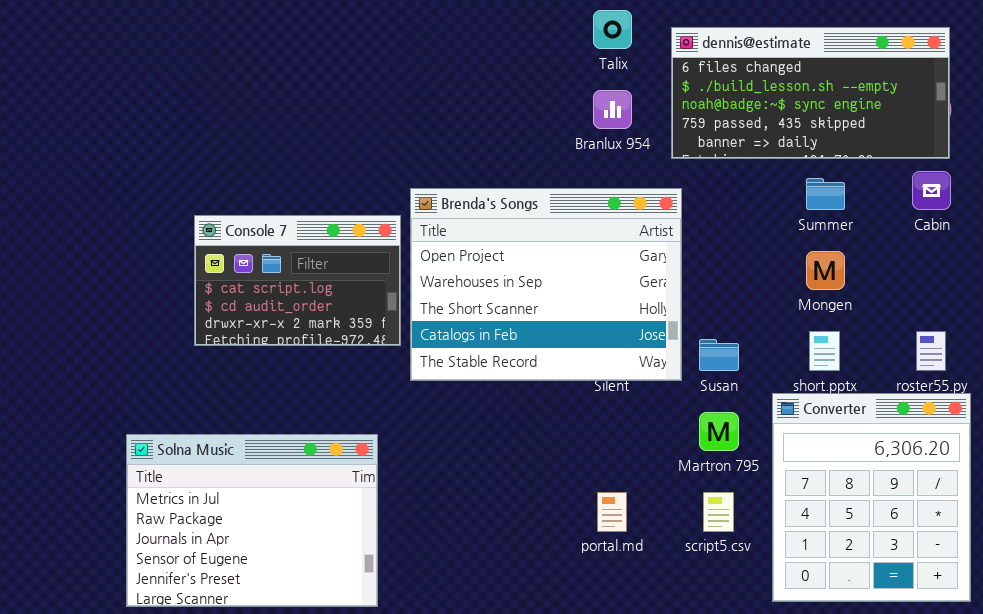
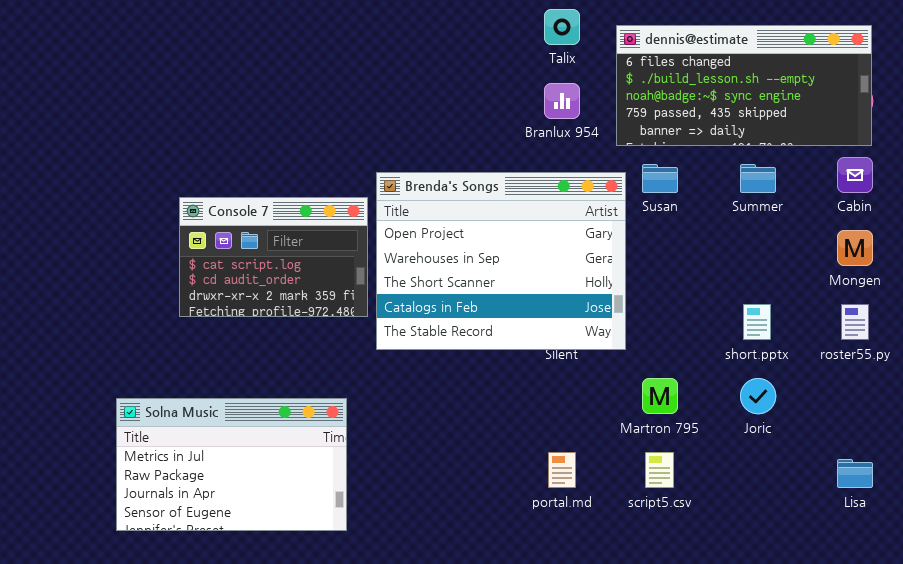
Mongen: [806,251,845,290] -> [837,230,873,266], moved
Susan: [699,339,739,371] -> [642,164,678,193], moved
Converter: [772,393,971,602] -> none, closed
Solna Music: [126,434,378,607] -> [116,398,347,531], resized

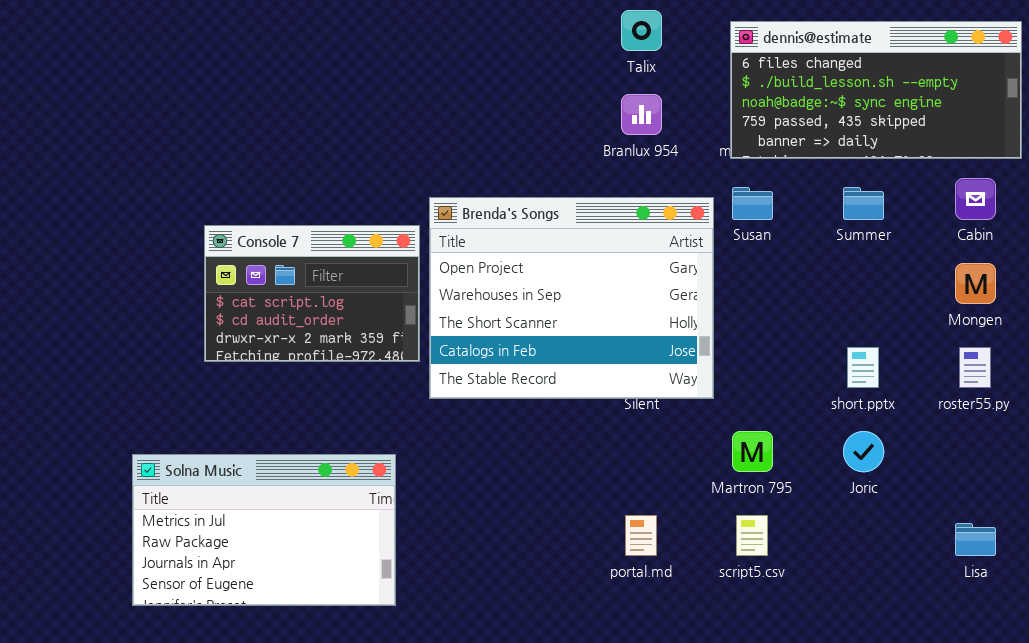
dennis@estimate: [616,25,872,146] -> [730,21,1022,159], moved

